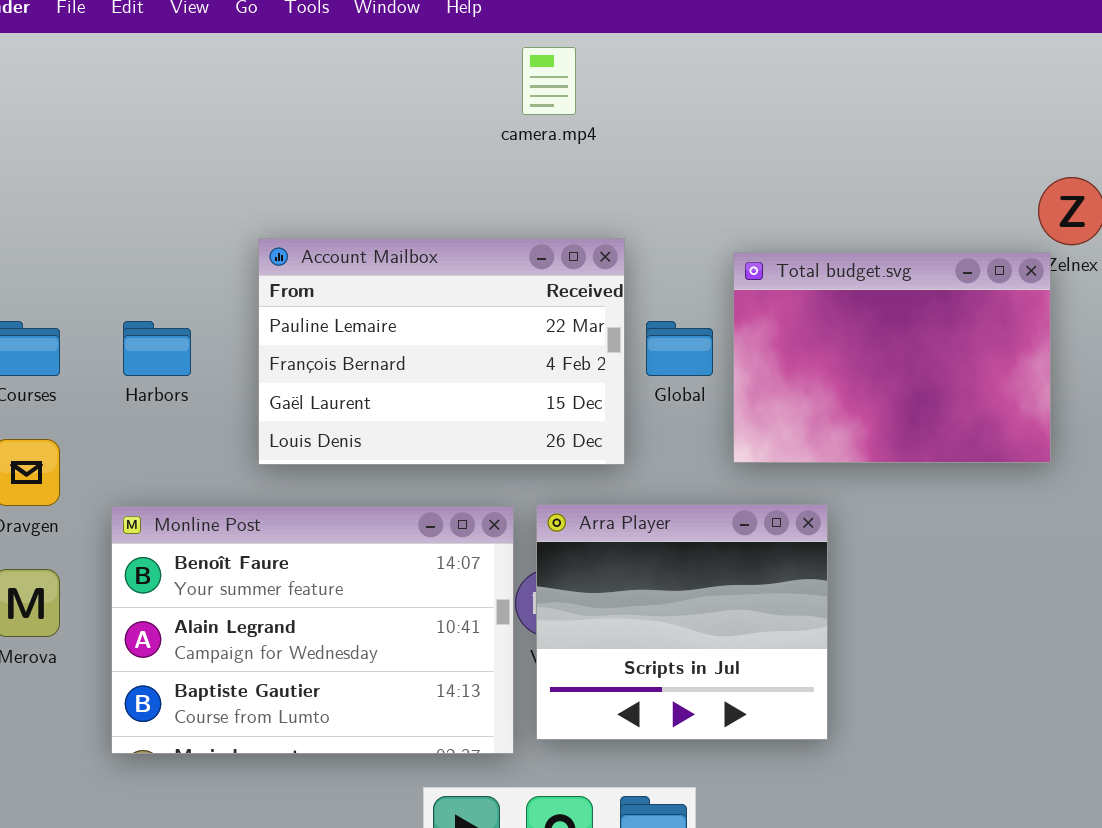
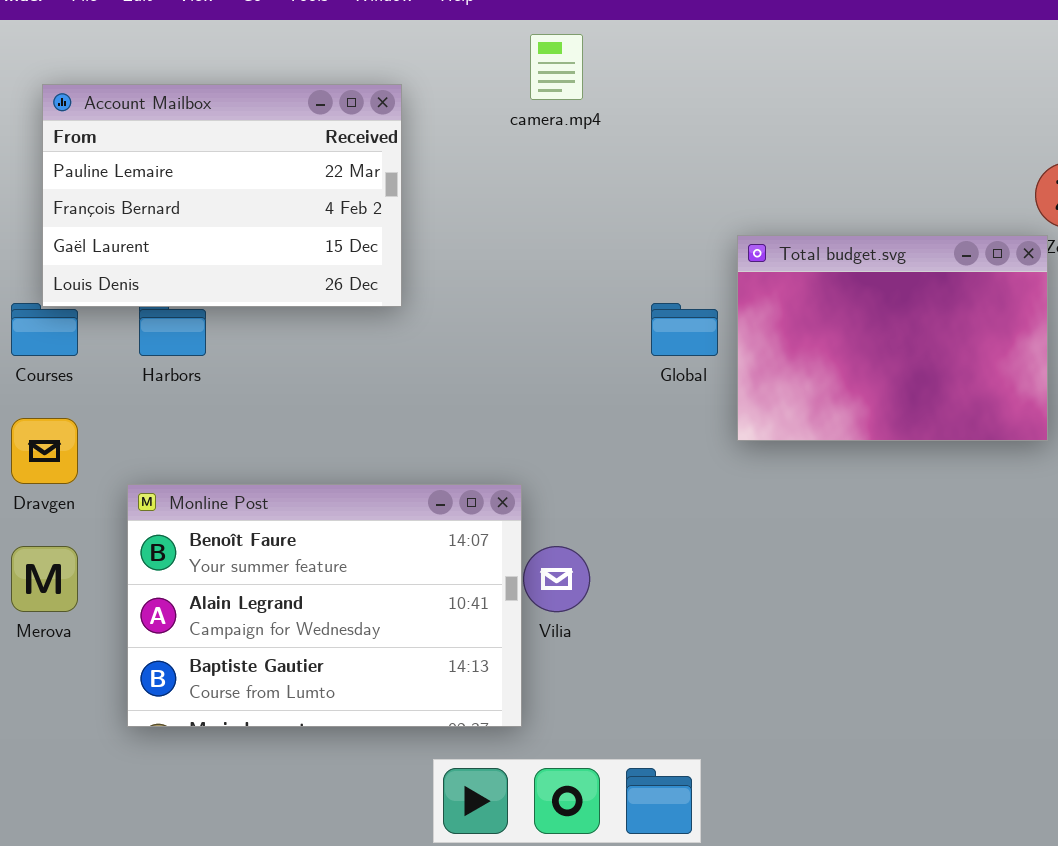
Account Mailbox: [258,238,625,465] -> [42,84,402,307], moved
Arra Player: [536,504,828,740] -> none, closed

